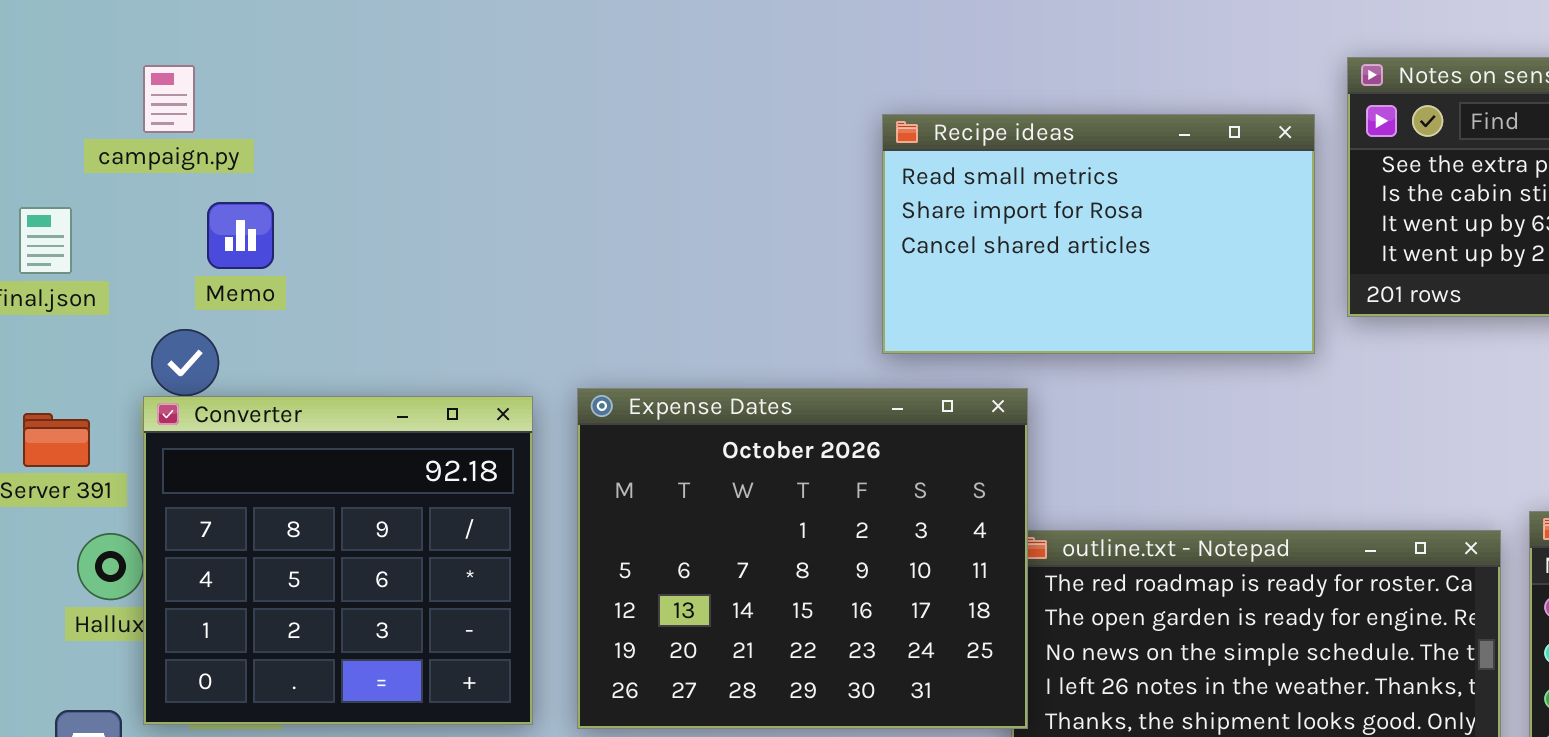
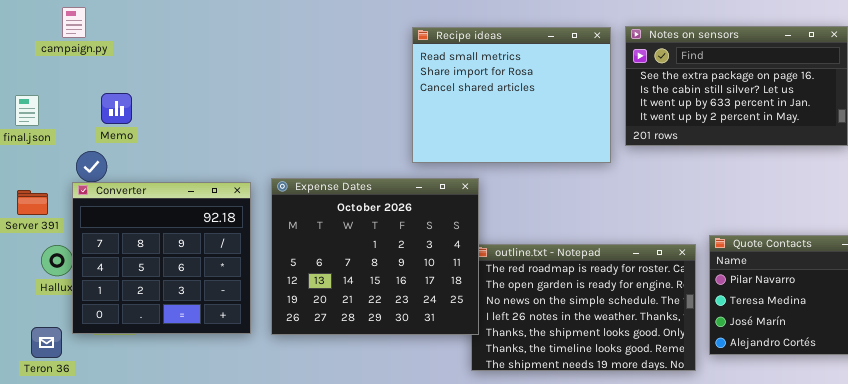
campaign.py: [143,65,195,133] -> [62,7,86,38], moved
Recipe ideas: [882,114,1315,354] -> [412,27,611,163], resized

